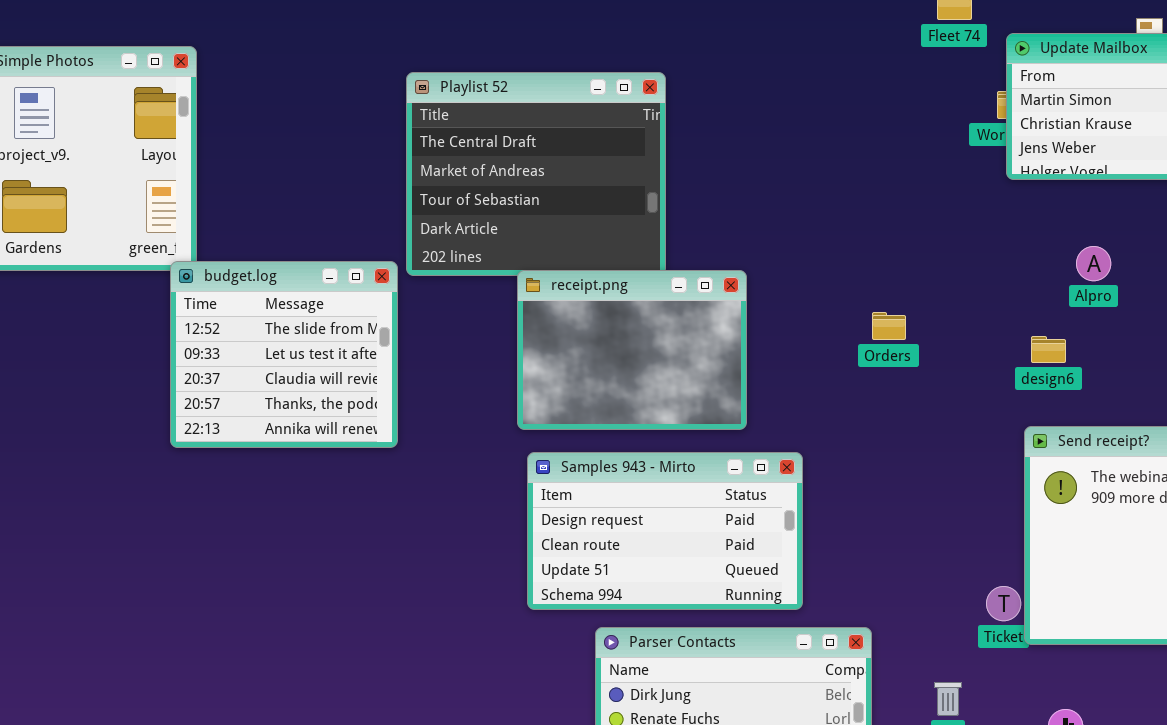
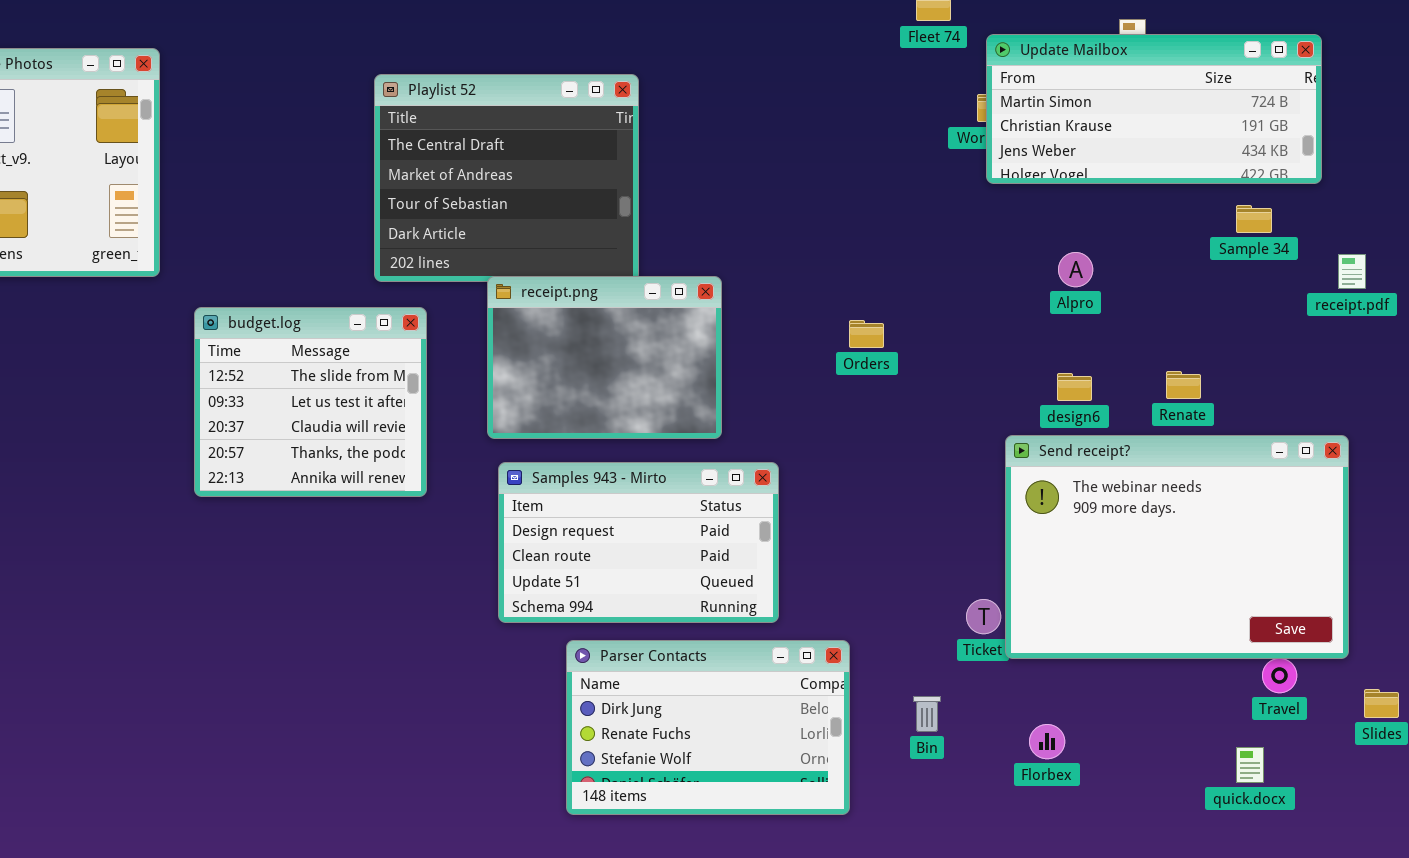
budget.log: [170,261,398,448] -> [194,307,427,497], moved
design6: [1031,336,1066,363] -> [1057,373,1092,401], moved

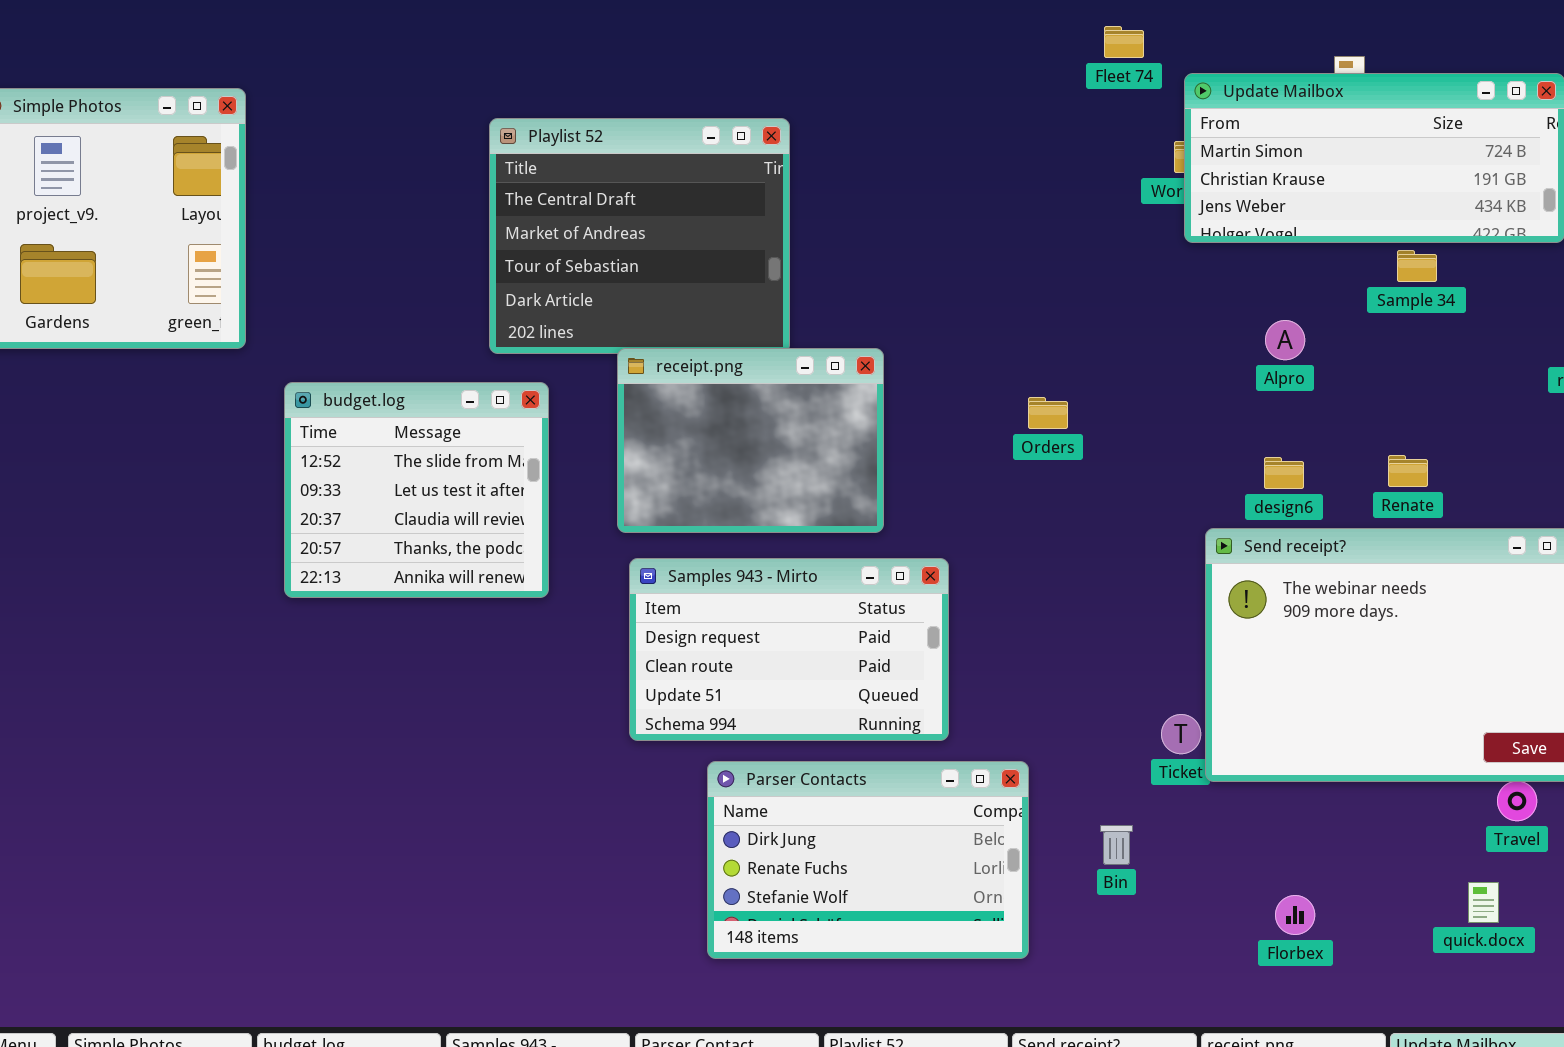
Sample 34: [1236,205,1272,233] -> [1397,250,1437,282], moved
Florbex: [1029,724,1065,759] -> [1275,895,1315,935], moved

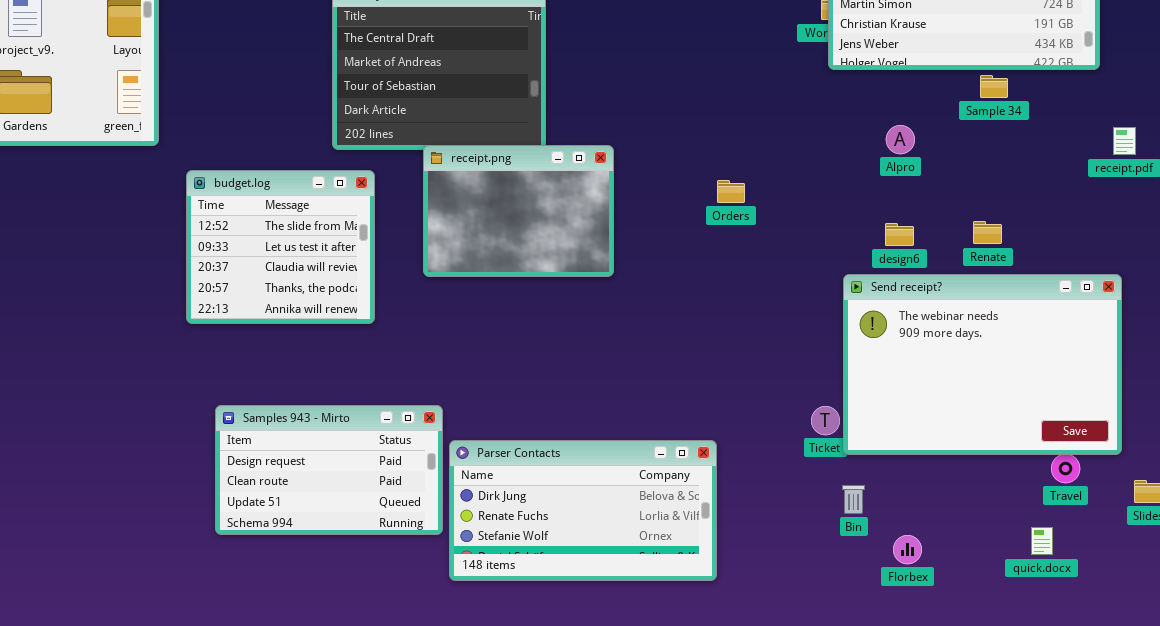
Samples 943 - Mirto: [629,558,949,741] -> [215,405,443,535], moved
Parser Contacts: [707,761,1029,959] -> [449,440,717,581], resized
Bin: [1100,825,1133,865] -> [842,485,865,514], moved

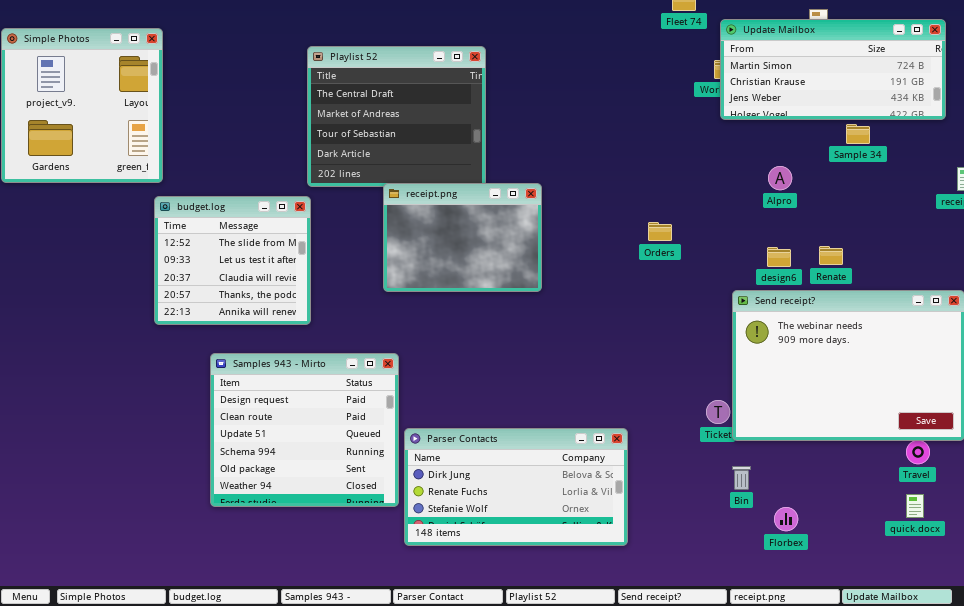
budget.log: [186,170,375,324] -> [154,196,311,325], moved
Orders: [717,180,745,203] -> [648,222,672,241], moved
Renate: [973,221,1002,244] -> [819,246,843,265], moved
Samples 943 - Mirto: [215,405,443,535] -> [210,353,399,507], resized
quick.docx: [1031,527,1053,555] -> [906,494,924,518], moved

